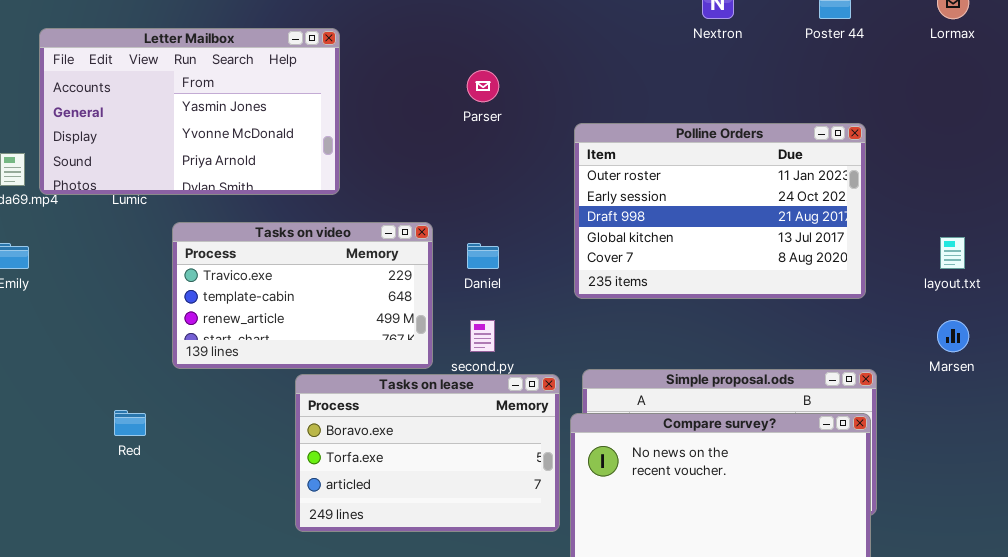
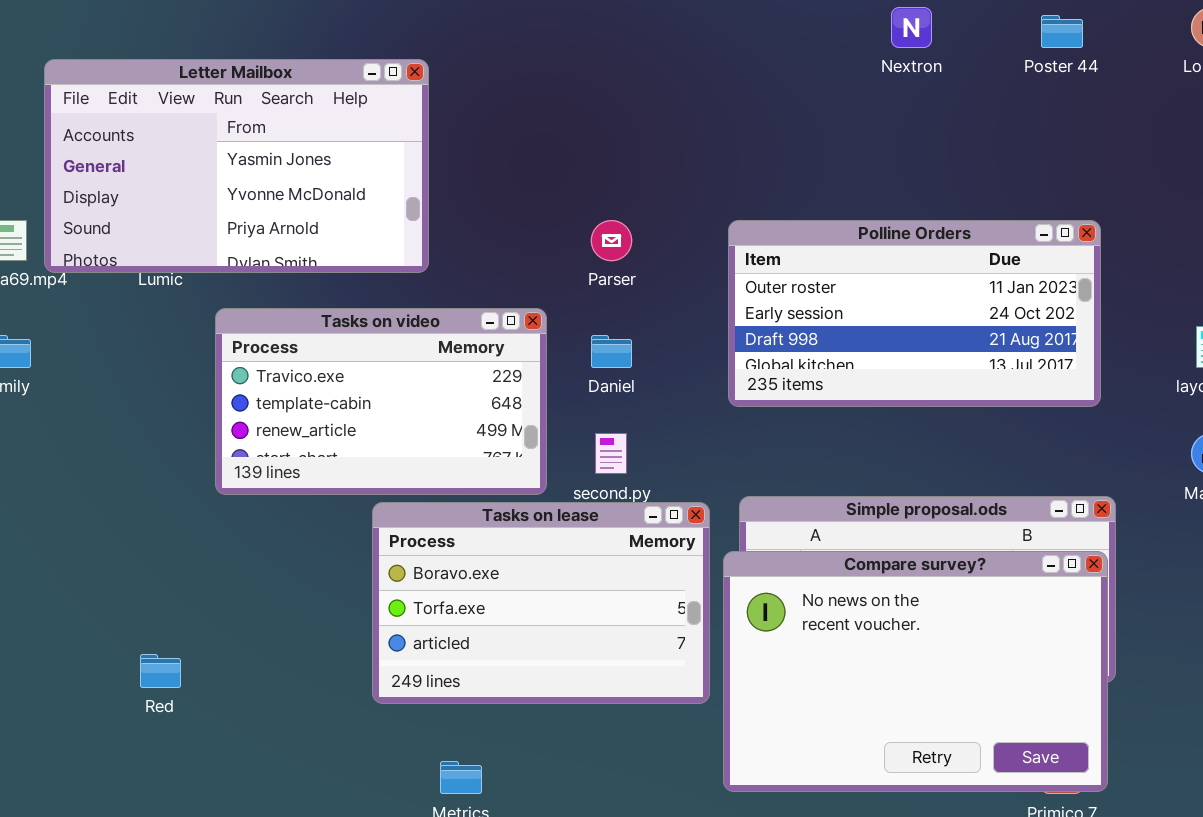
Parser: [467,70,499,102] -> [591,220,632,261], moved
Polline Orders: [574,123,866,299] -> [728,220,1101,407], resized
Red: [114,410,146,436] -> [140,654,181,688], moved

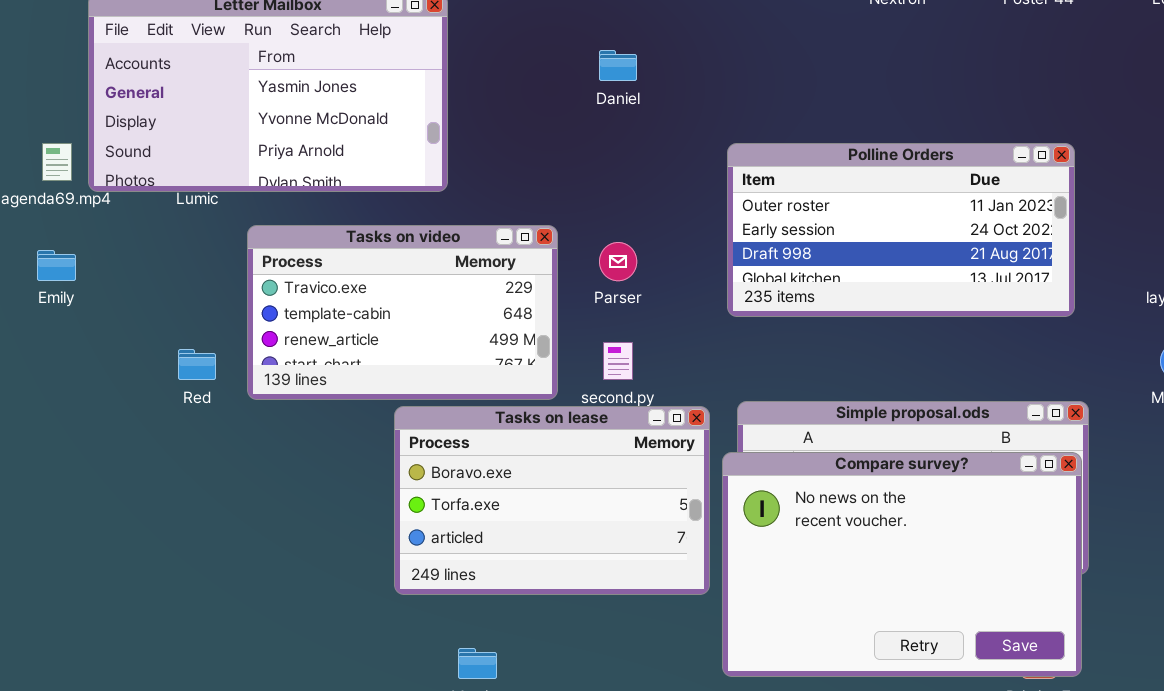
Parser: [591,220,632,261] -> [599,242,637,281], moved
Daniel: [591,335,632,368] -> [599,50,637,81], moved
Red: [140,654,181,688] -> [178,349,216,380], moved

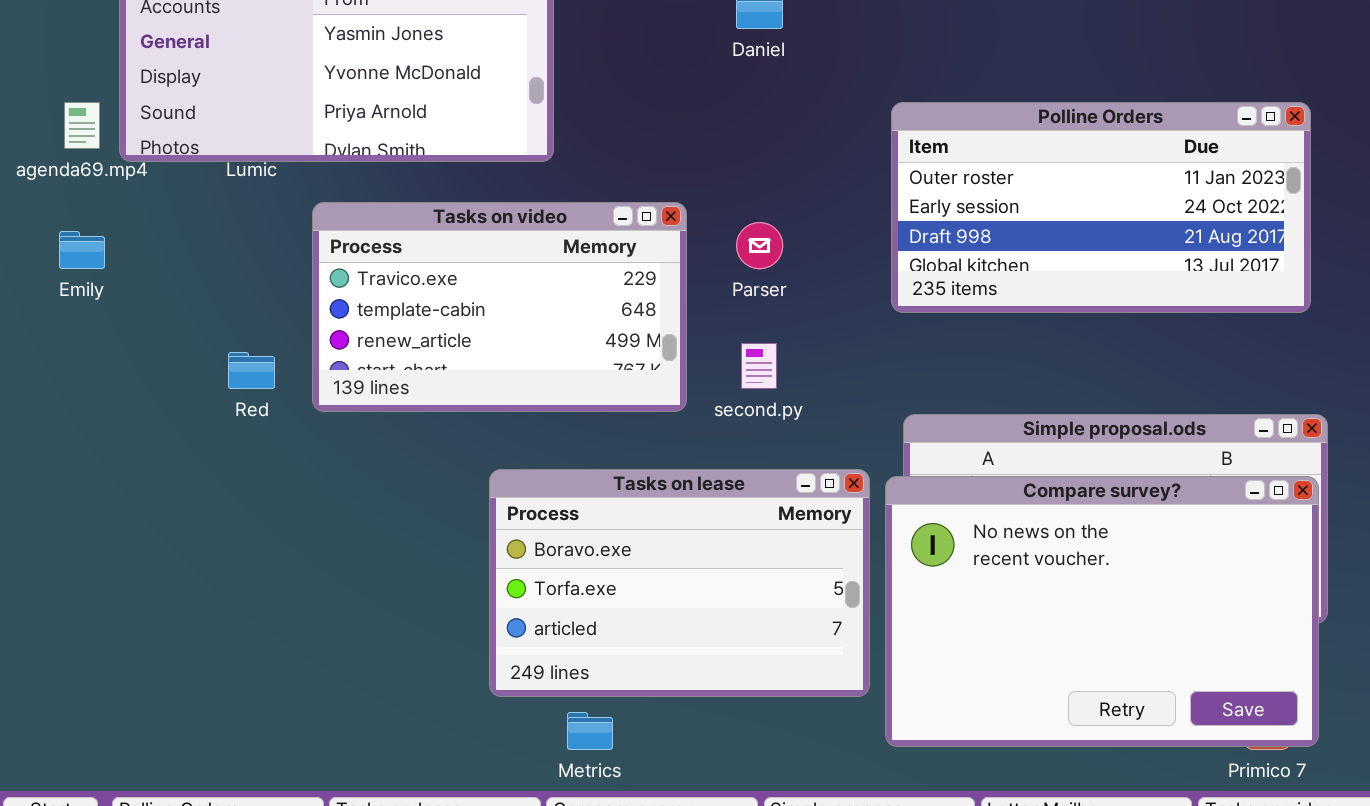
Tasks on lease: [394,406,710,595] -> [489,469,870,697], moved

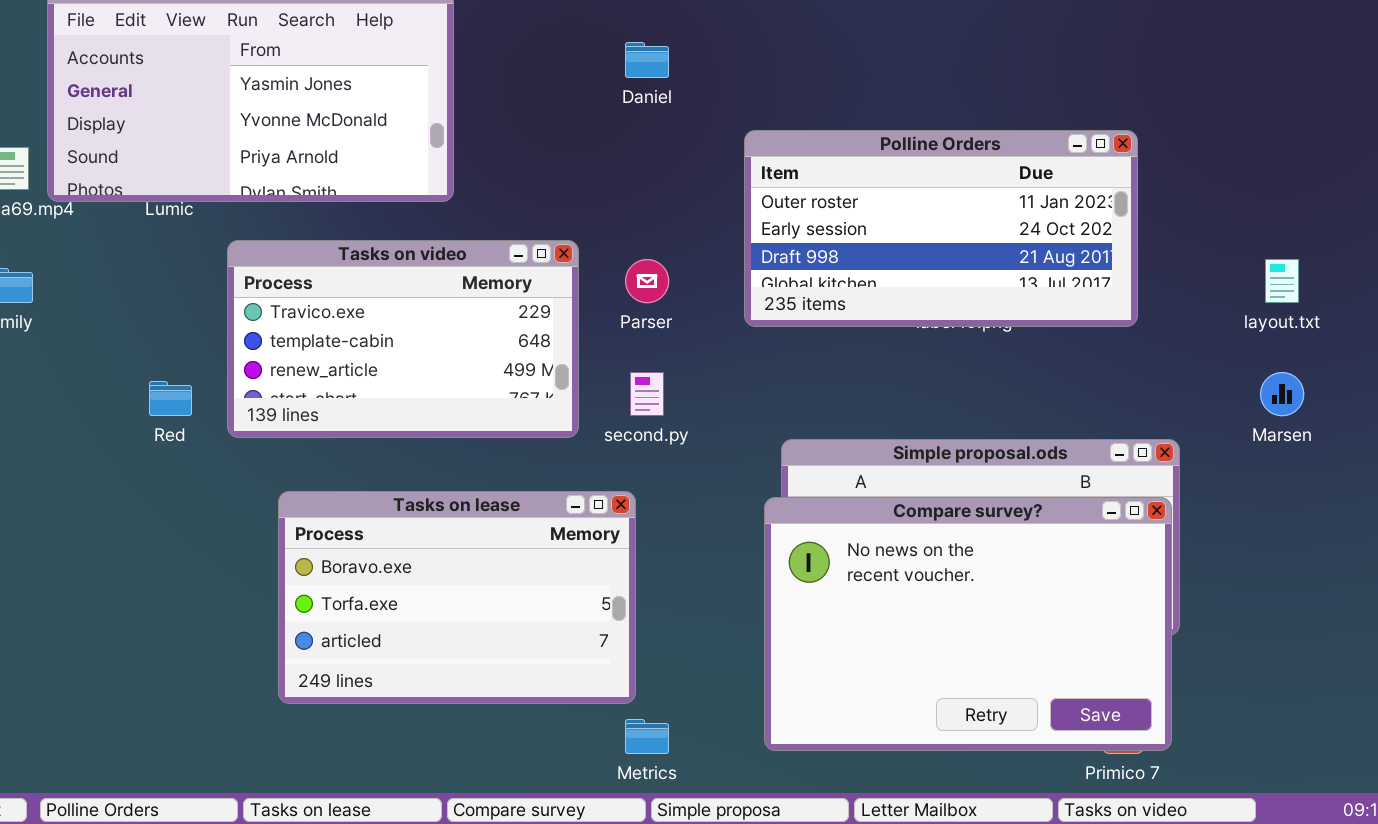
Polline Orders: [891,102,1311,313] -> [744,130,1138,327], moved
Tasks on lease: [489,469,870,697] -> [278,491,636,704], moved
Metrics: [567,712,613,750] -> [625,719,669,754], moved

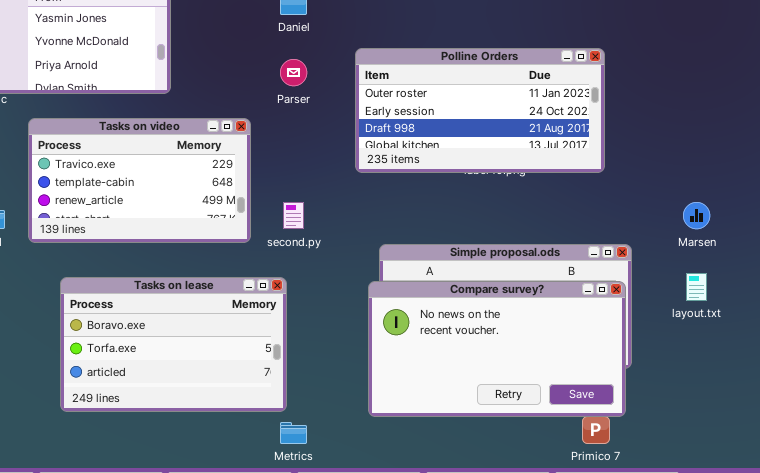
Parser: [625,259,669,303] -> [280,59,307,86], moved
layout.txt: [1265,259,1299,303] -> [686,273,707,301], moved
Compare survey?: [764,497,1172,751] -> [368,281,626,417], resized

